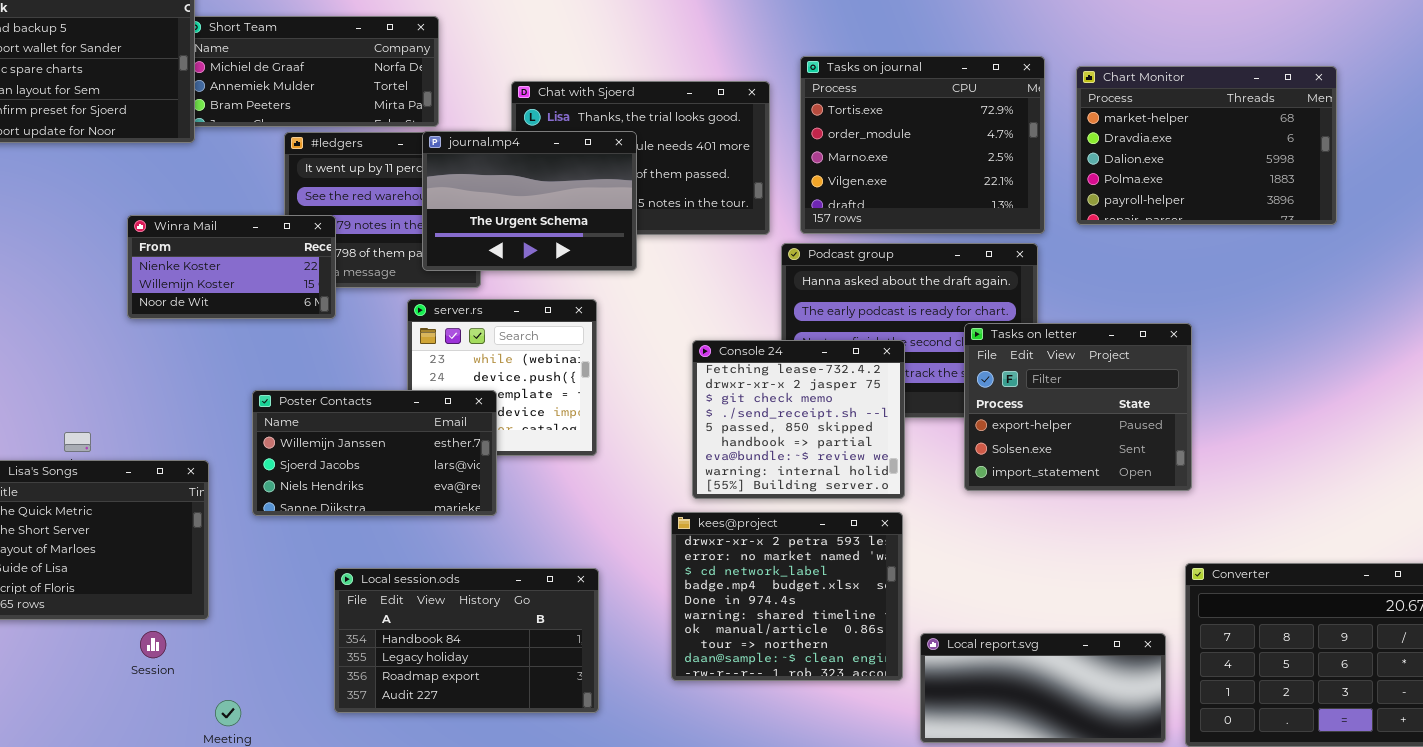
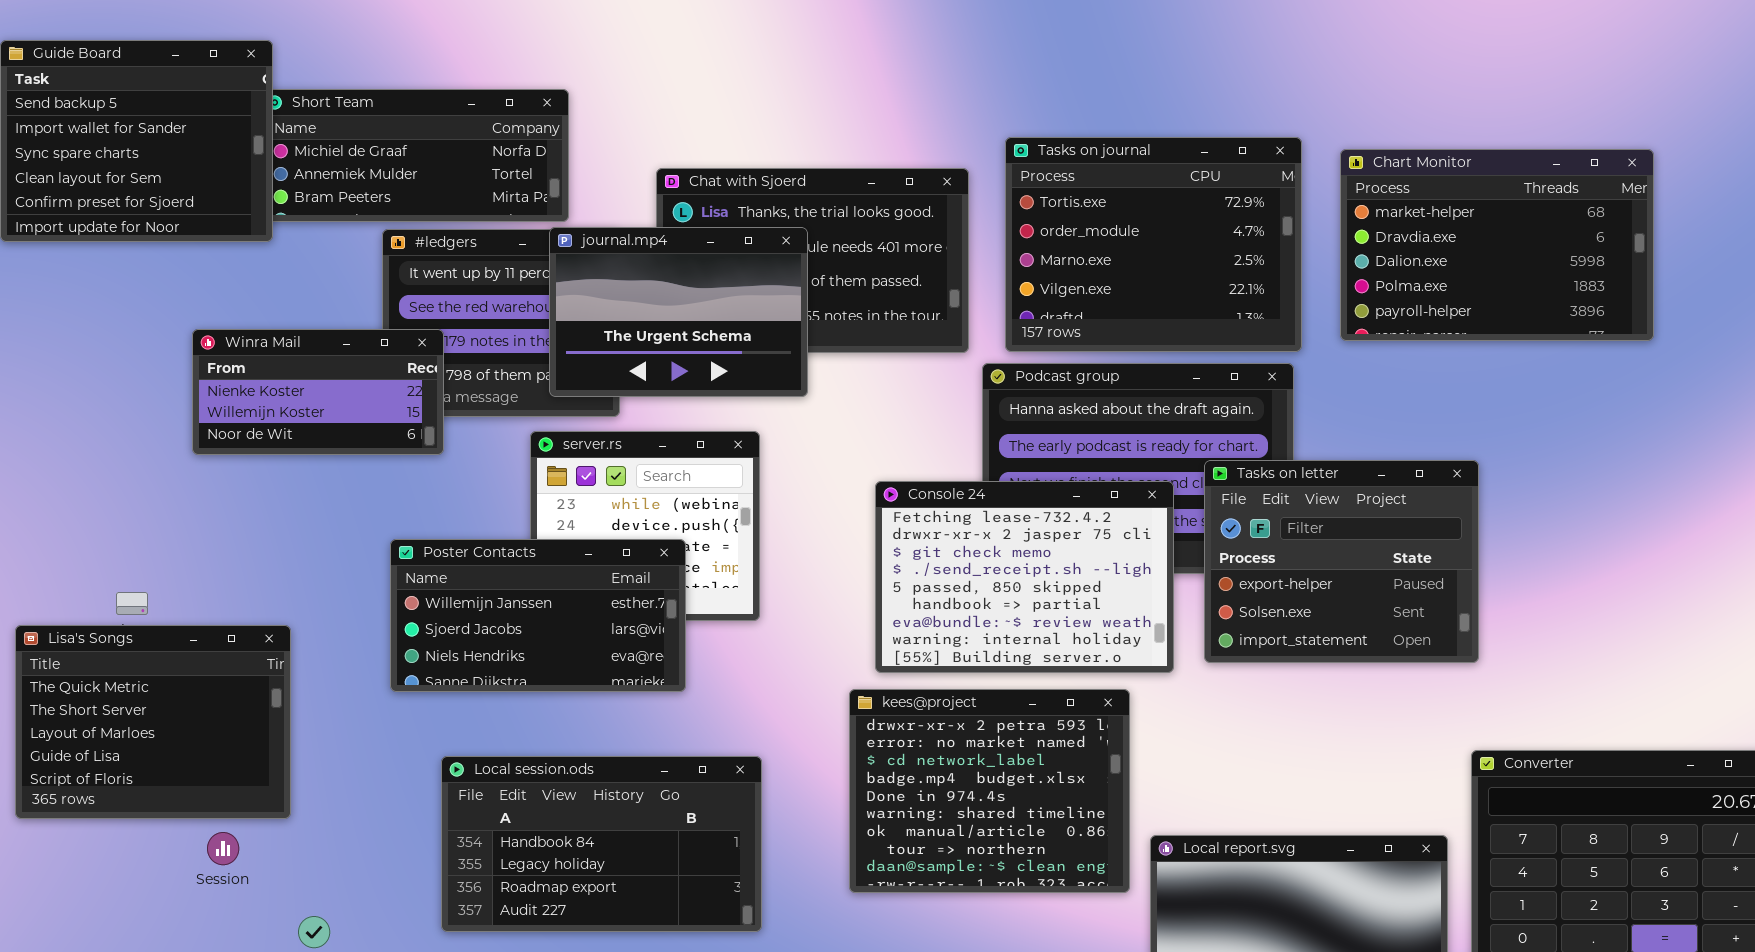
Console 24: [692,340,905,499] -> [875,481,1174,673], resized
Poster Contacts: [252,390,497,516] -> [390,539,686,692], moved

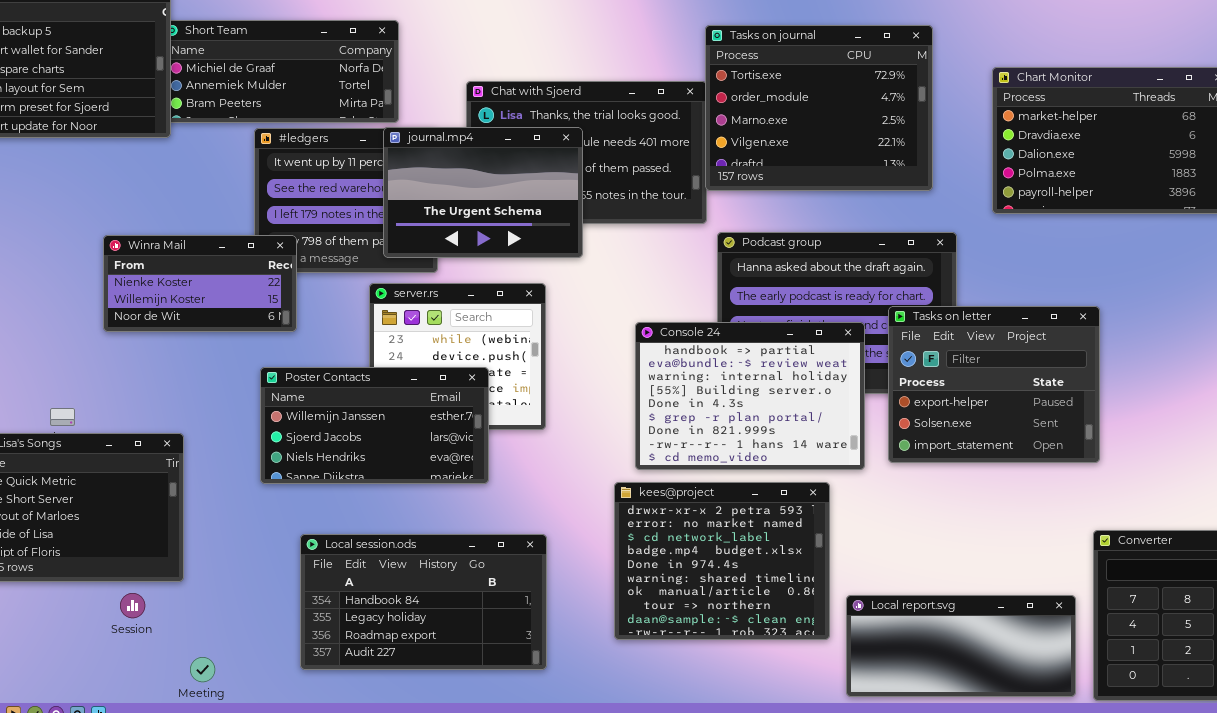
Tasks on journal: [1005,137,1302,352] -> [705,25,933,191], moved
Winra Mail: [192,329,444,455] -> [103,235,297,332], moved
Console 24: [875,481,1174,673] -> [635,322,865,470], scrolled down 5 rows

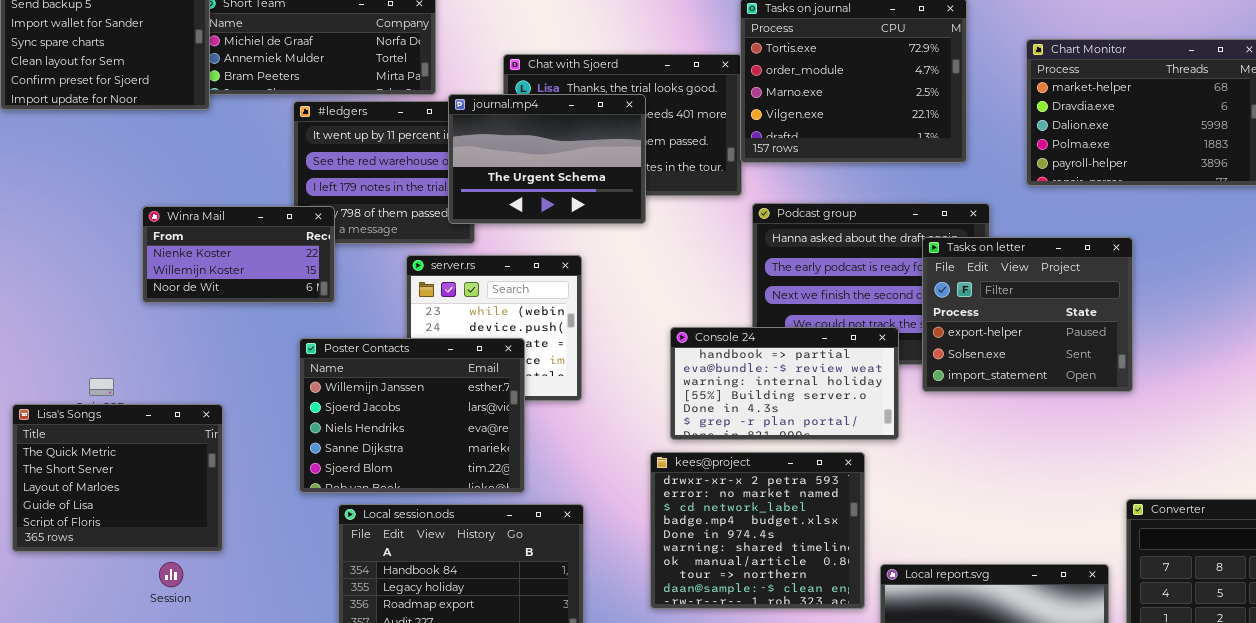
journal.mp4: [383,127,583,258] -> [448,94,646,224], moved
Tasks on letter: [888,306,1100,463] -> [922,237,1133,392], moved
Console 24: [635,322,865,470] -> [670,327,899,440], resized
Poster Contacts: [260,367,489,484] -> [299,338,525,493], resized

